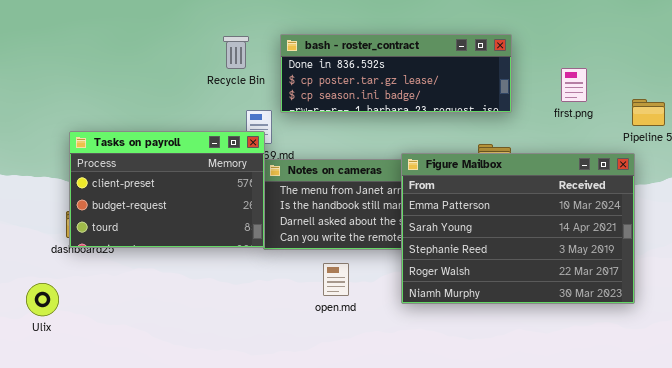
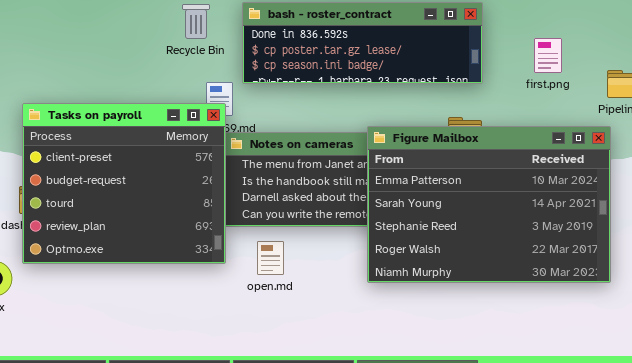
Tasks on payroll: [69,131,265,248] -> [22,103,226,264], resized
open.md: [323,263,349,296] -> [257,241,284,275], moved

